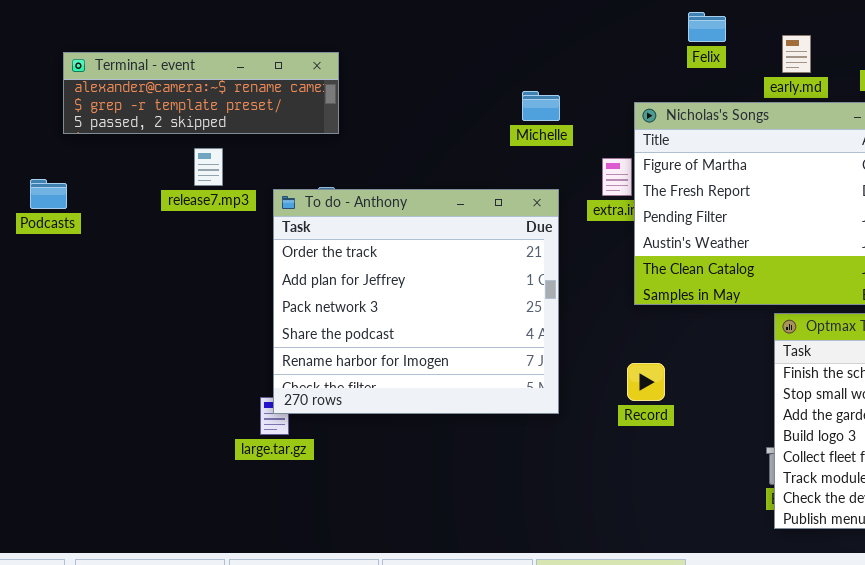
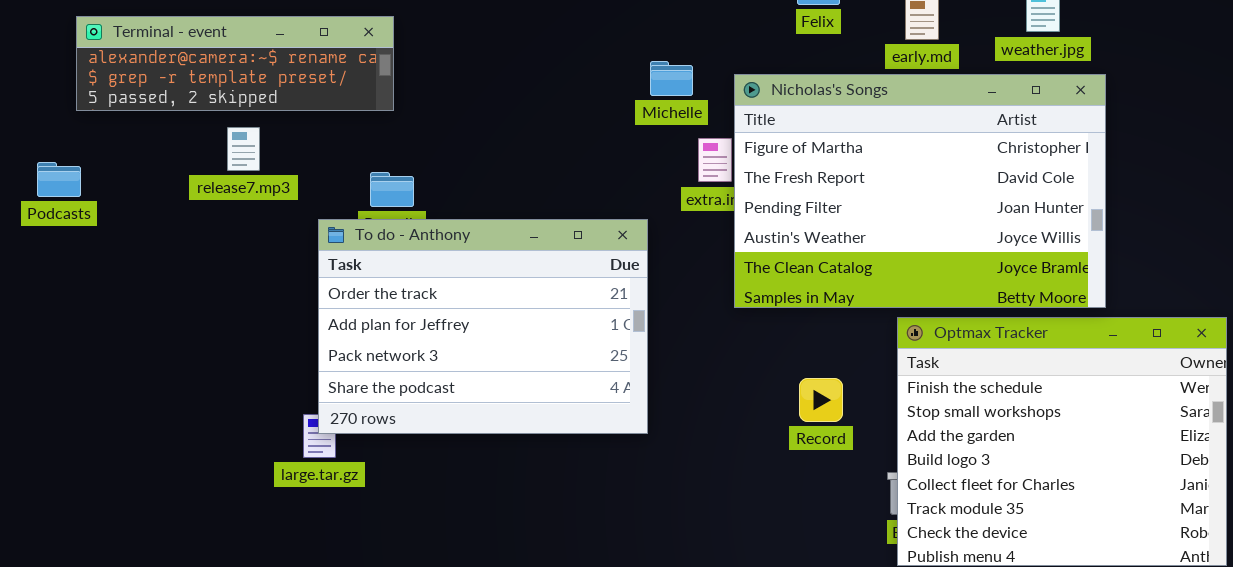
Michelle: [522,91,560,121] -> [650,61,693,96], moved
To do - Anthony: [273,189,559,414] -> [318,219,648,434], resized
Record: [627,363,665,401] -> [799,378,843,422], moved

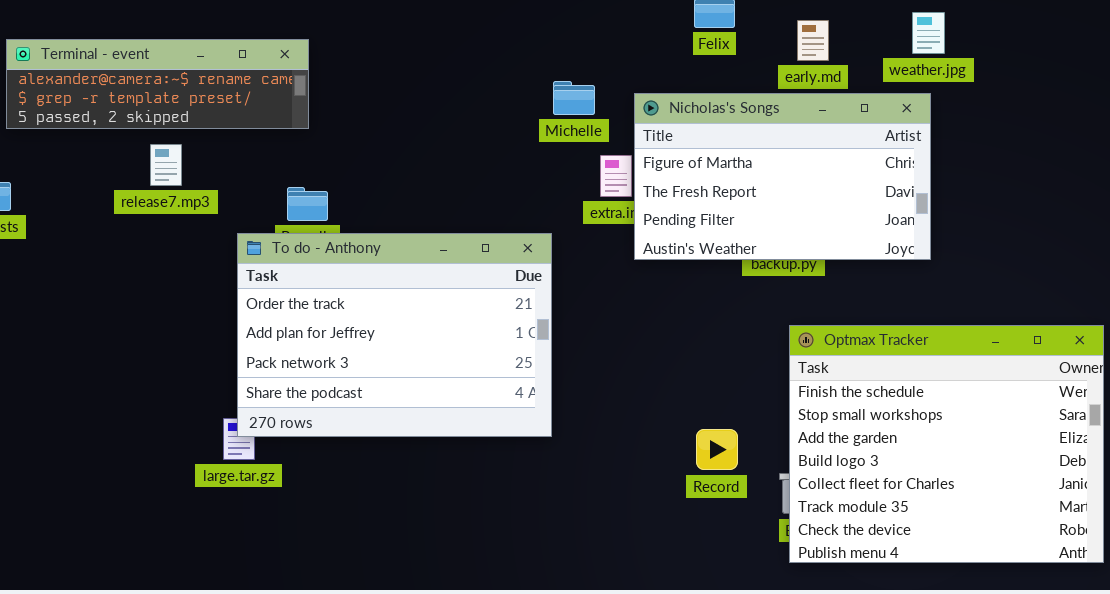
Nicholas's Songs: [734,74,1106,308] -> [634,93,931,260], resized
Record: [799,378,843,422] -> [696,429,738,470], moved

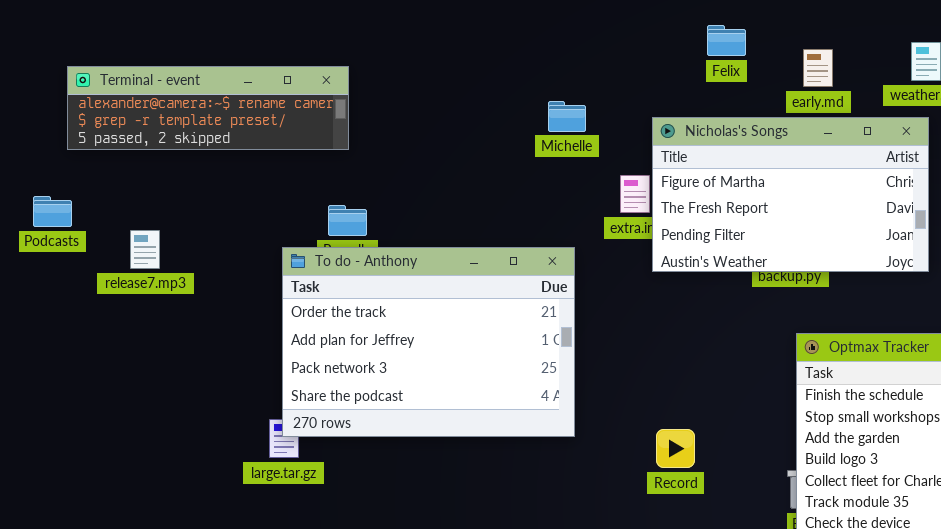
Michelle: [553,81,595,115] -> [548,101,586,132], moved
release7.mp3: [150,144,182,186] -> [130,230,160,269], moved
Record: [696,429,738,470] -> [656,429,695,468], moved

